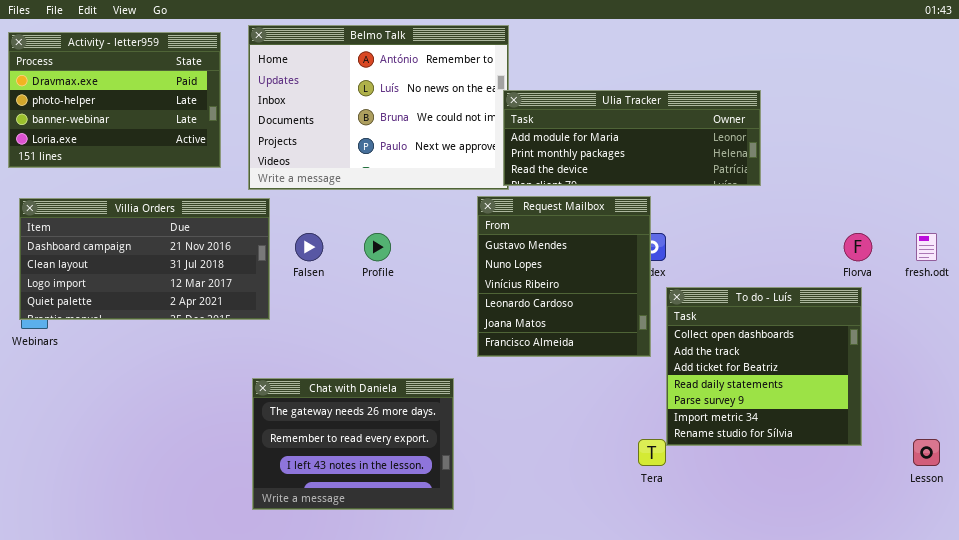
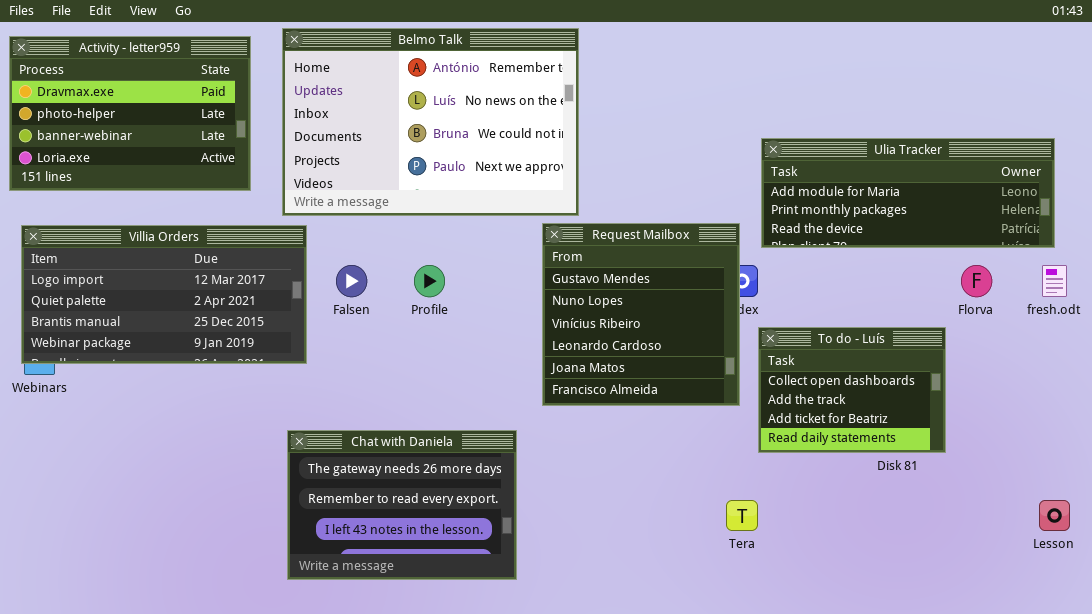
Ulia Tracker: [503,90,761,186] -> [761,138,1055,248], moved
Villia Orders: [19,198,270,320] -> [21,225,307,364], scrolled down 2 rows
To do - Luís: [666,287,862,446] -> [758,327,946,453], resized

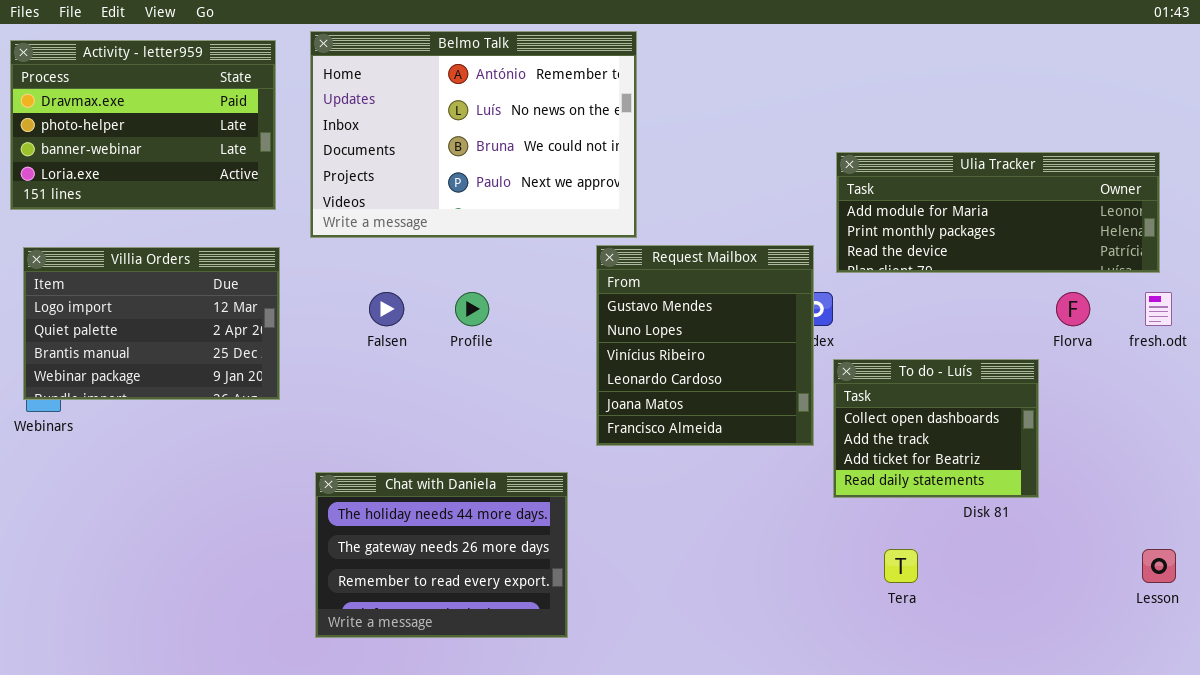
Villia Orders: [21,225,307,364] -> [23,247,280,400], resized
Chat with Daniela: [287,430,517,580] -> [315,472,568,638], scrolled up 1 row
Tera: [726,500,758,531] -> [884,549,918,583], moved

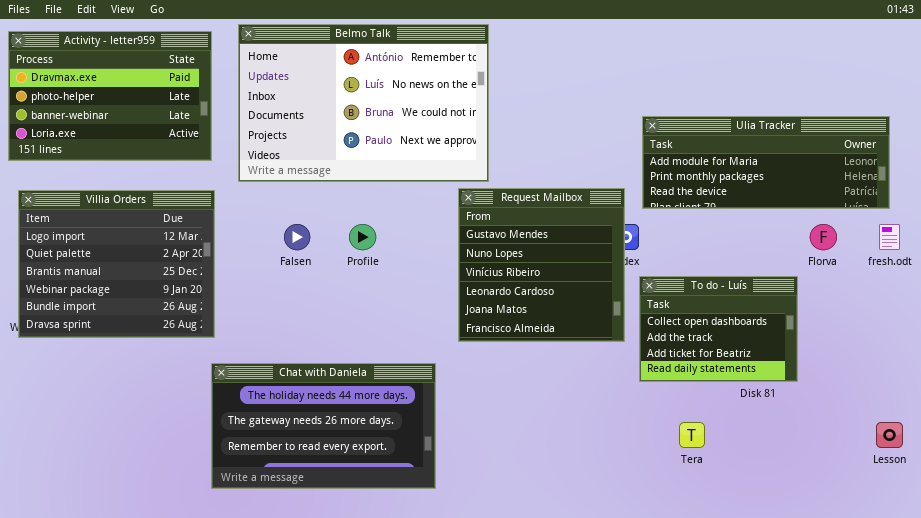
Villia Orders: [23,247,280,400] -> [18,190,215,338], resized
Chat with Daniela: [315,472,568,638] -> [211,363,436,489], resized

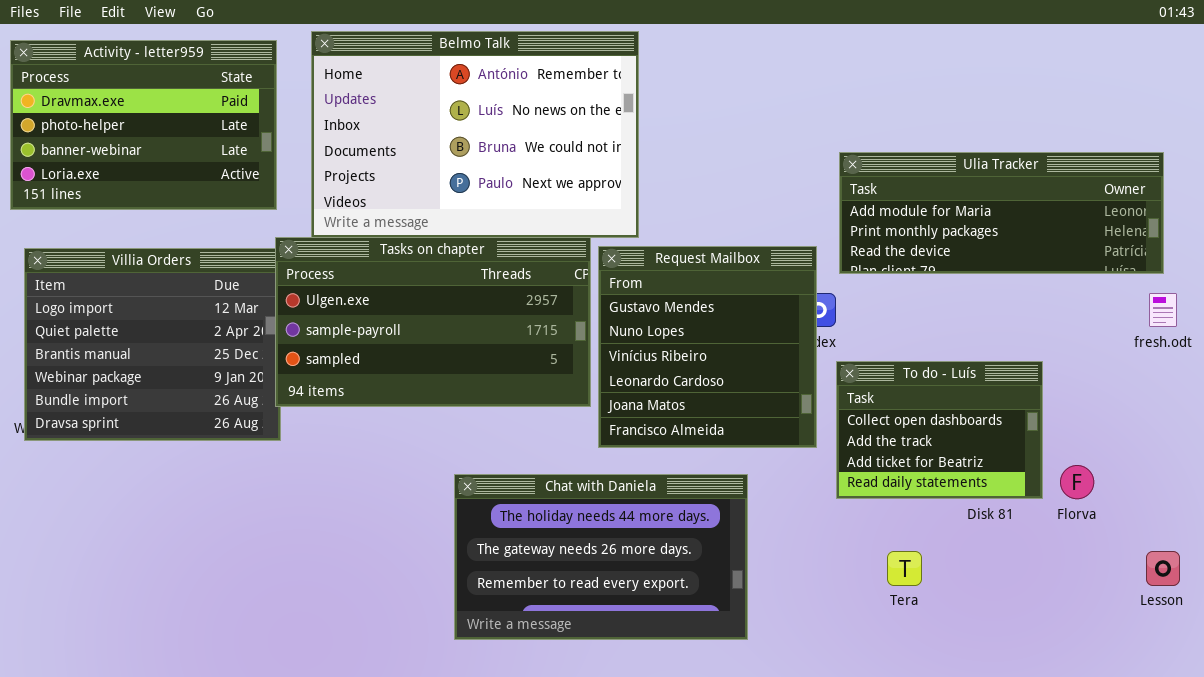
Tasks on chapter: none -> [275,237,591,407], opened
Florva: [810,224,837,250] -> [1060,465,1094,499], moved
Chat with Daniela: [211,363,436,489] -> [454,474,748,640], moved

